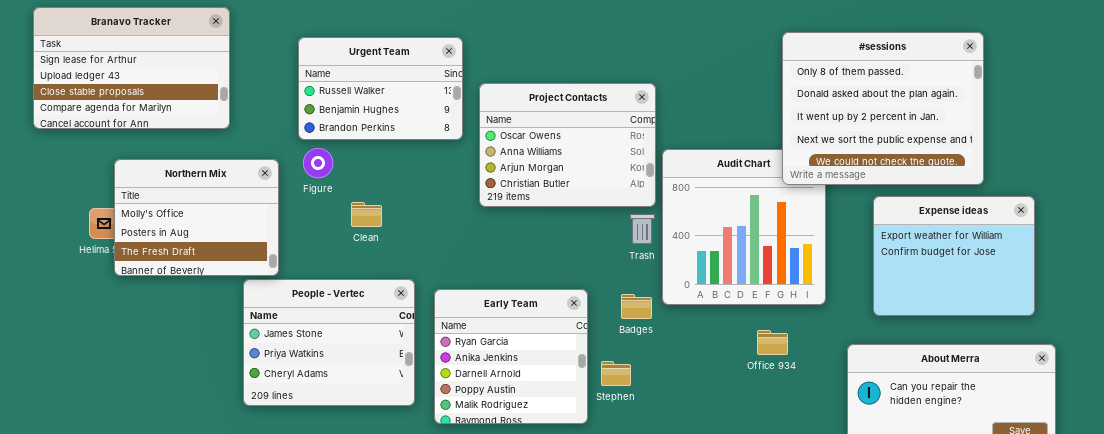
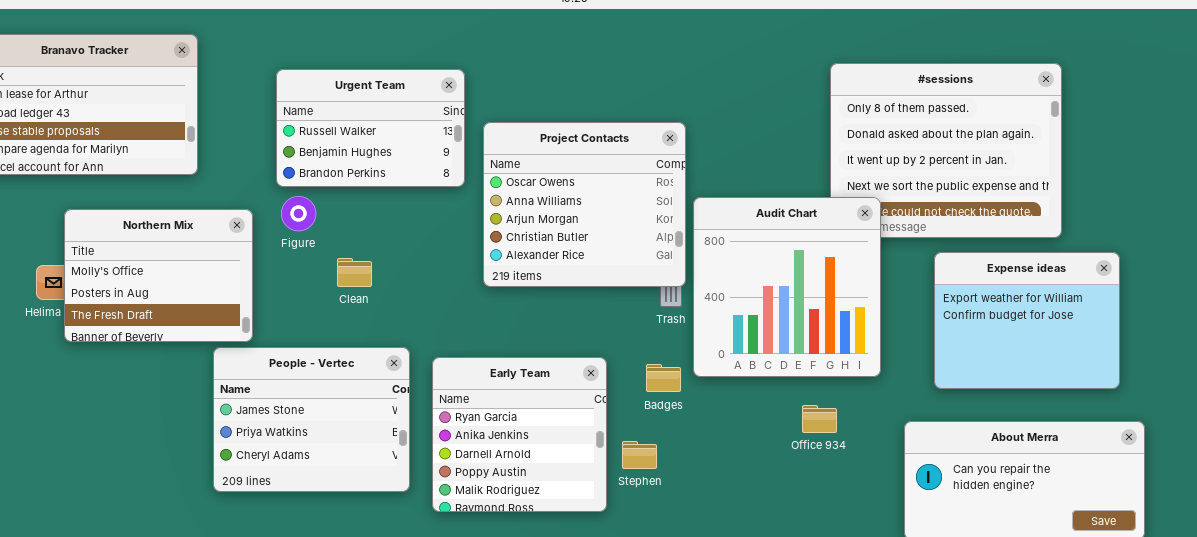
Project Contacts: [479,83,656,207] -> [483,122,686,287], resized
Audit Chart: [662,149,826,305] -> [693,197,881,377], raised

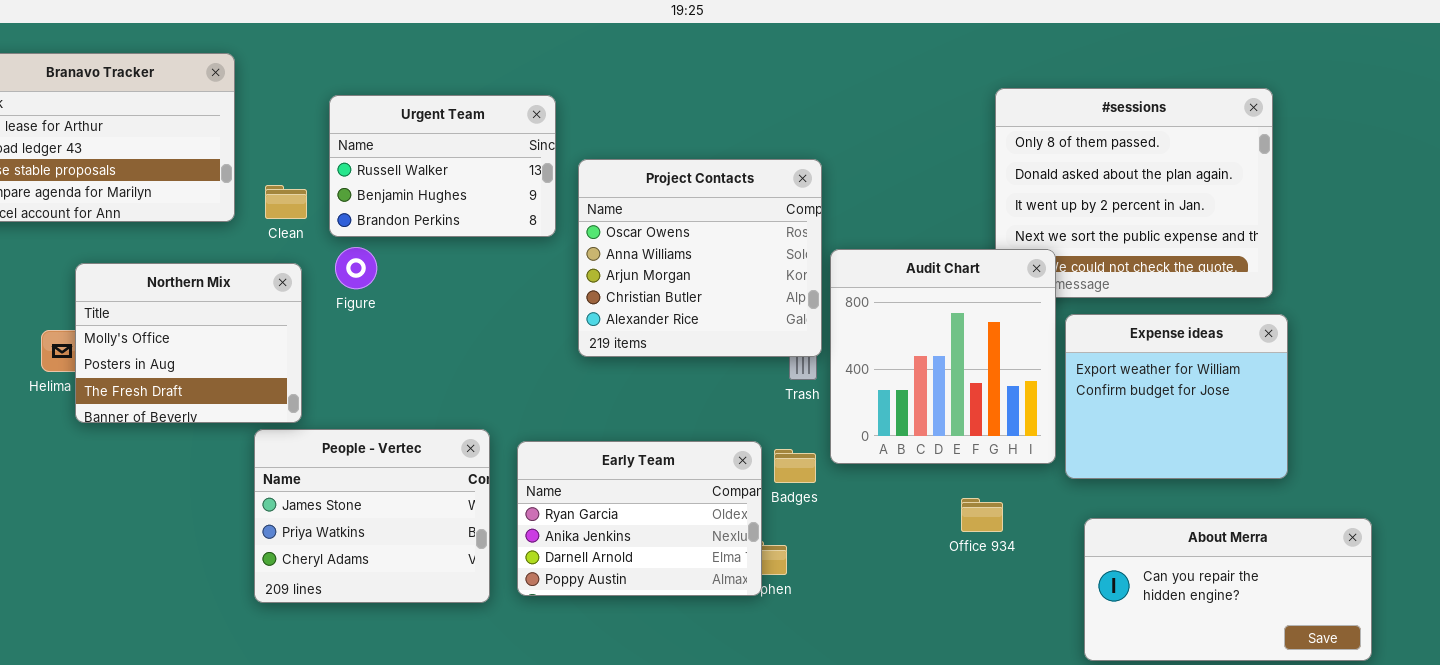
Expense ideas: [934,252,1120,389] -> [1065,314,1288,479], moved
Clean: [337,258,372,287] -> [265,185,307,219], moved
Early Team: [432,357,607,512] -> [517,441,762,596], resized

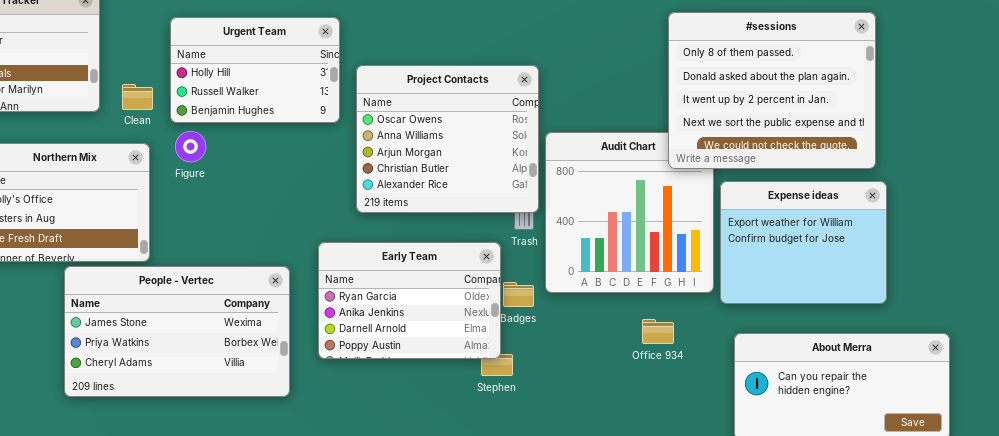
#sessions: [995,88,1273,298] -> [668,12,876,169], raised
Urgent Team: [329,95,556,237] -> [170,17,340,123], scrolled up 1 row
People - Vertec: [254,429,490,603] -> [64,266,290,397], resized
Early Team: [517,441,762,596] -> [318,242,501,359], moved

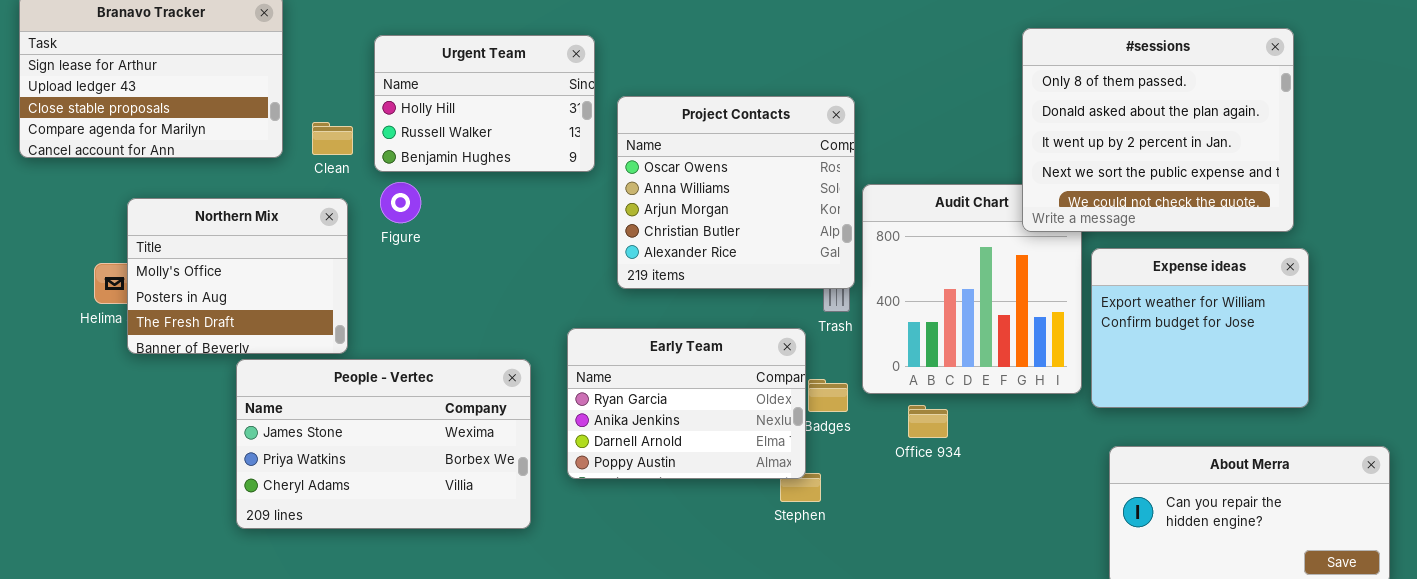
Office 934: [642,319,674,344] -> [908,405,948,438], moved

